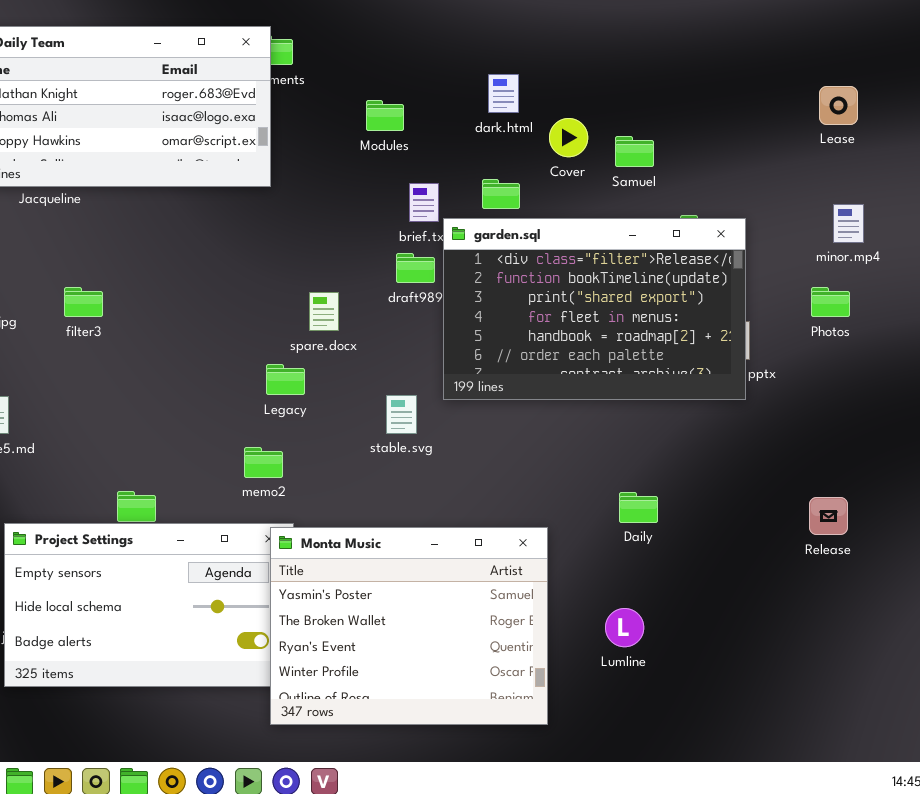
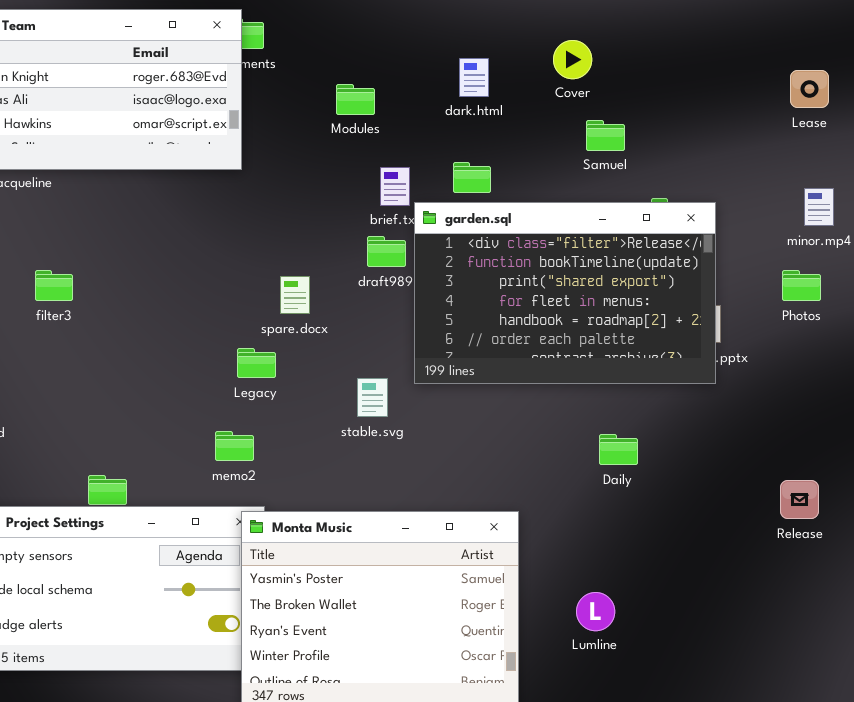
Cover: [549,118,588,157] -> [553,40,592,79], moved
Daily: [619,492,658,523] -> [599,434,638,465], moved

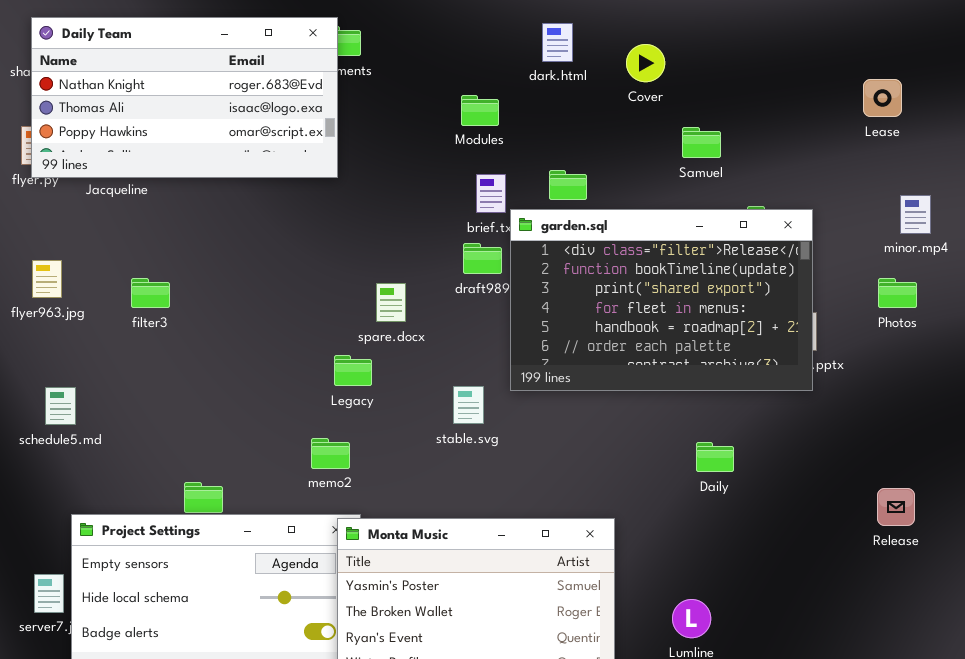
Cover: [553,40,592,79] -> [626,44,665,82], moved
dark.html: [459,58,489,97] -> [542,23,573,62], moved
Lease: [790,70,829,108] -> [863,79,902,117], moved
Modules: [336,84,375,115] -> [461,95,499,126], moved

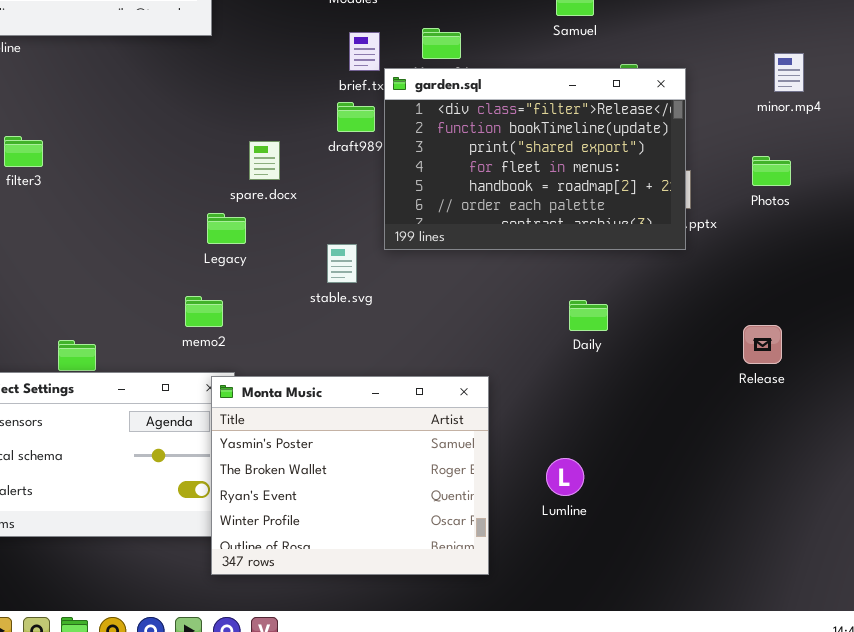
Photos: [878,278,917,308] -> [752,156,791,186], moved
Release: [877,488,915,526] -> [743,325,782,364], moved

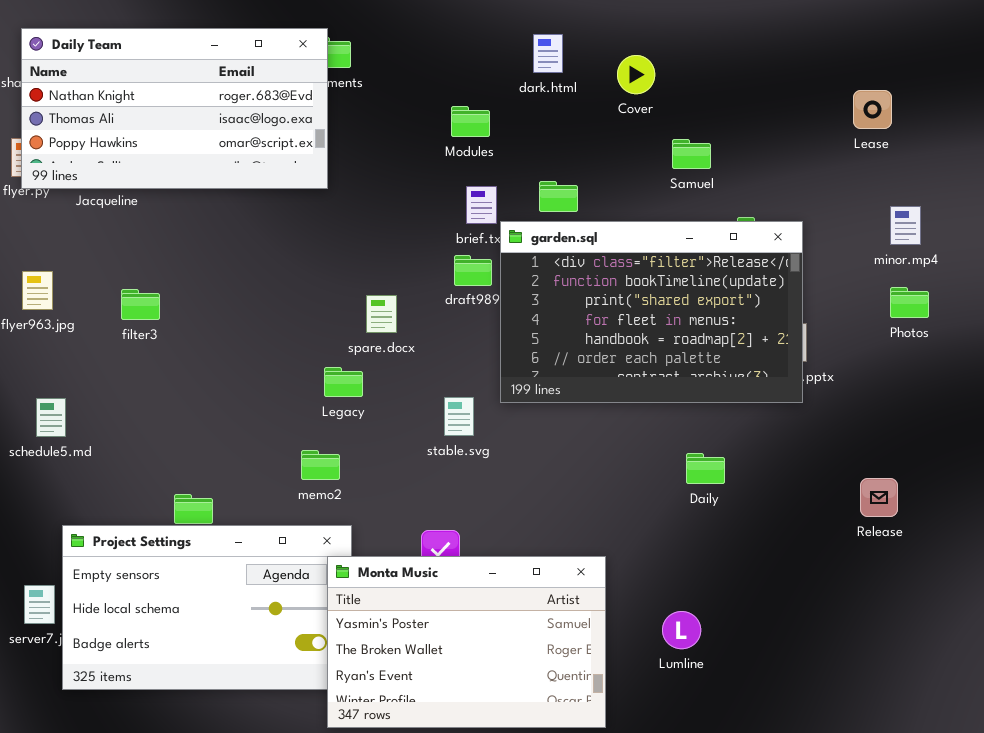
Photos: [752,156,791,186] -> [890,287,929,318], moved
Monta Music: [211,376,489,575] -> [327,556,606,728], resized

